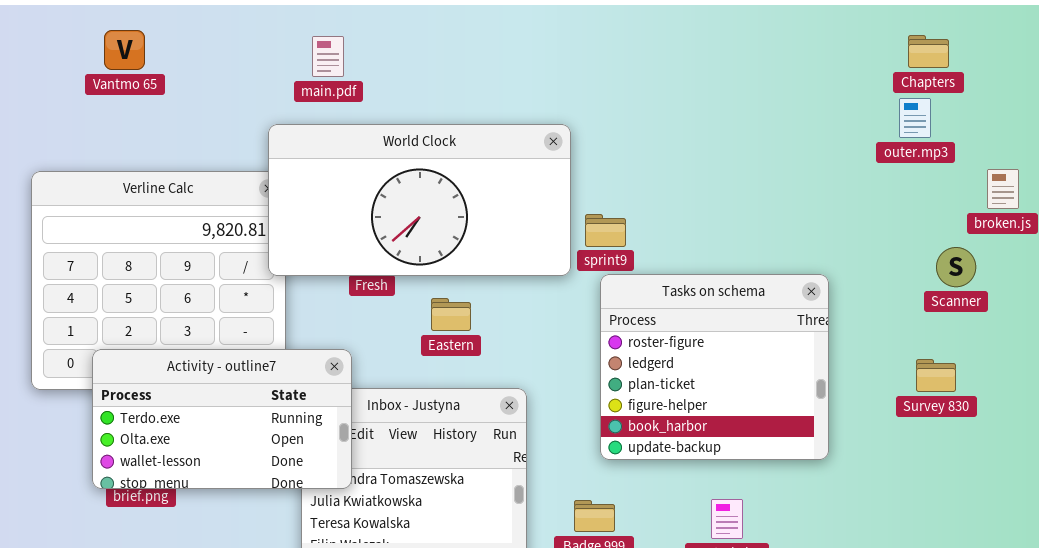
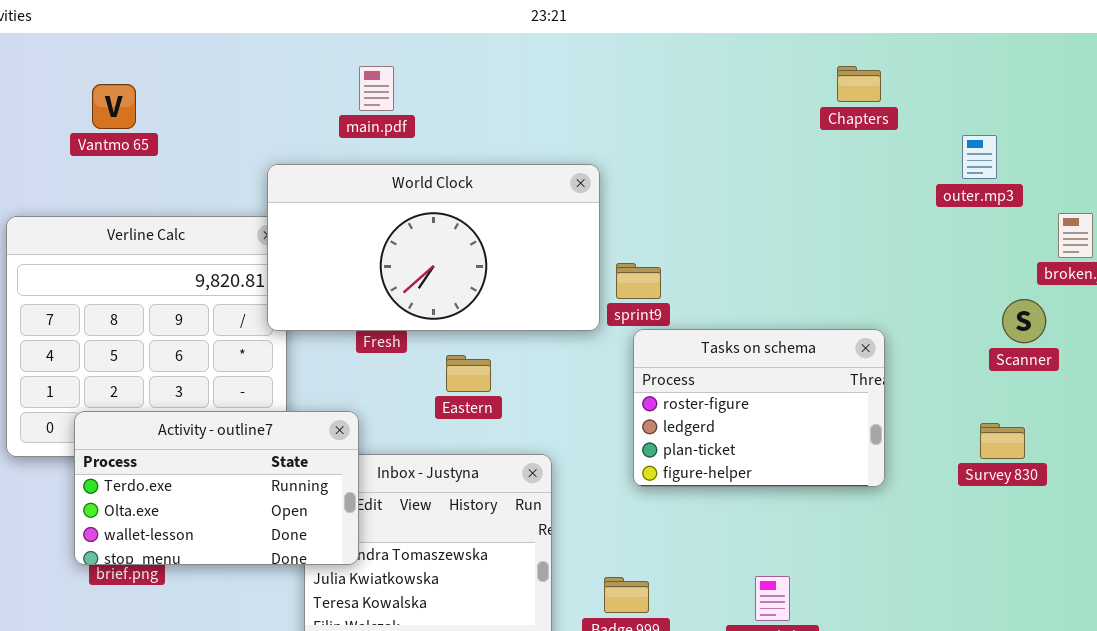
Vantmo 65: [104,30,145,70] -> [92,84,136,129], moved
Chapters: [908,35,949,68] -> [837,66,881,102], moved
main.pdf: [312,36,344,77] -> [359,66,394,111], moved
Tasks on schema: [600,274,829,460] -> [633,329,885,487], resized

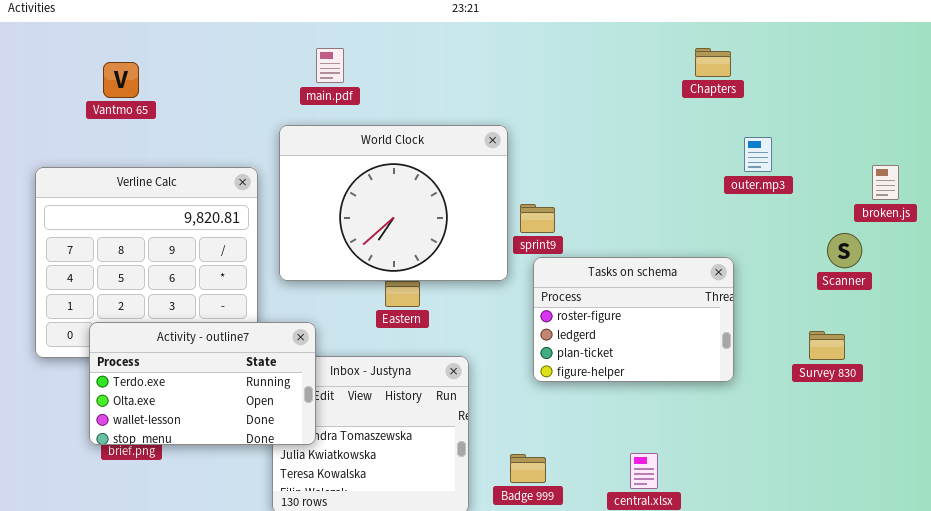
outer.mp3: [962,135,997,179] -> [744,137,772,172], moved
World Clock: [267,164,600,331] -> [279,125,508,281], resized

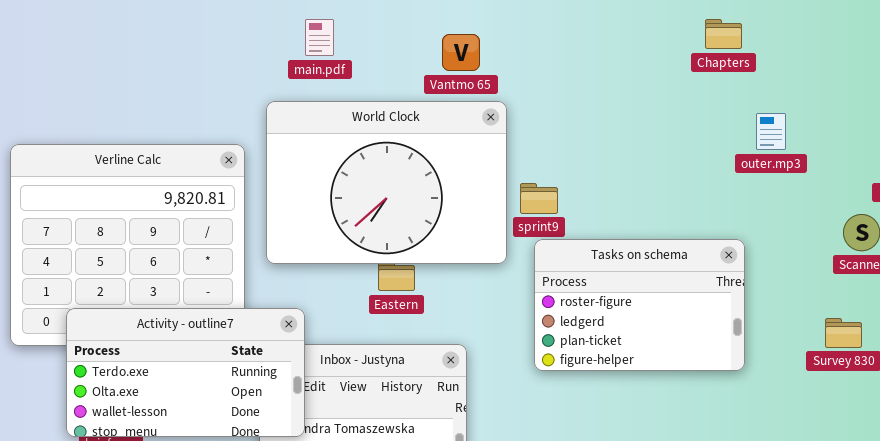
Vantmo 65: [103,62,139,98] -> [442,34,480,71], moved

